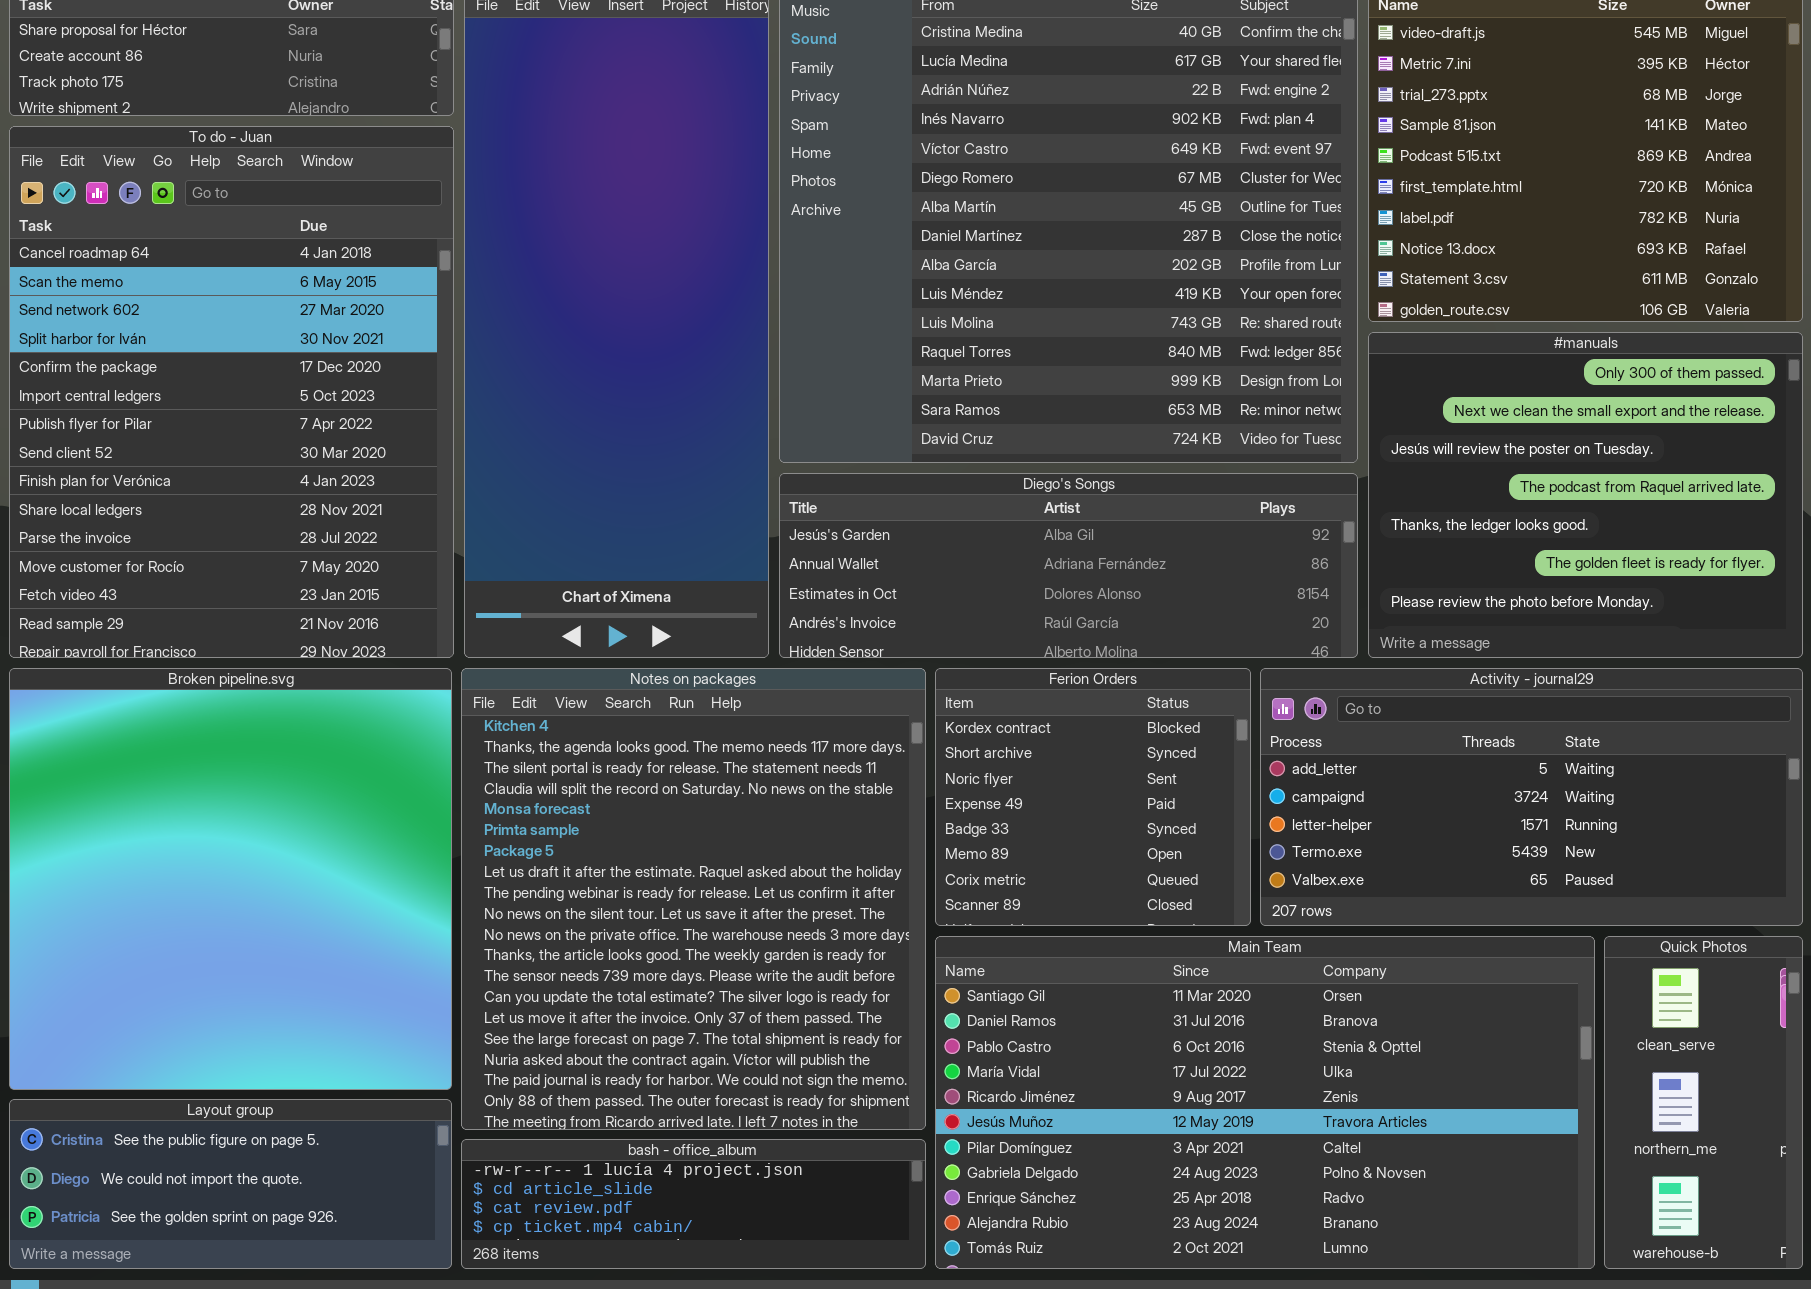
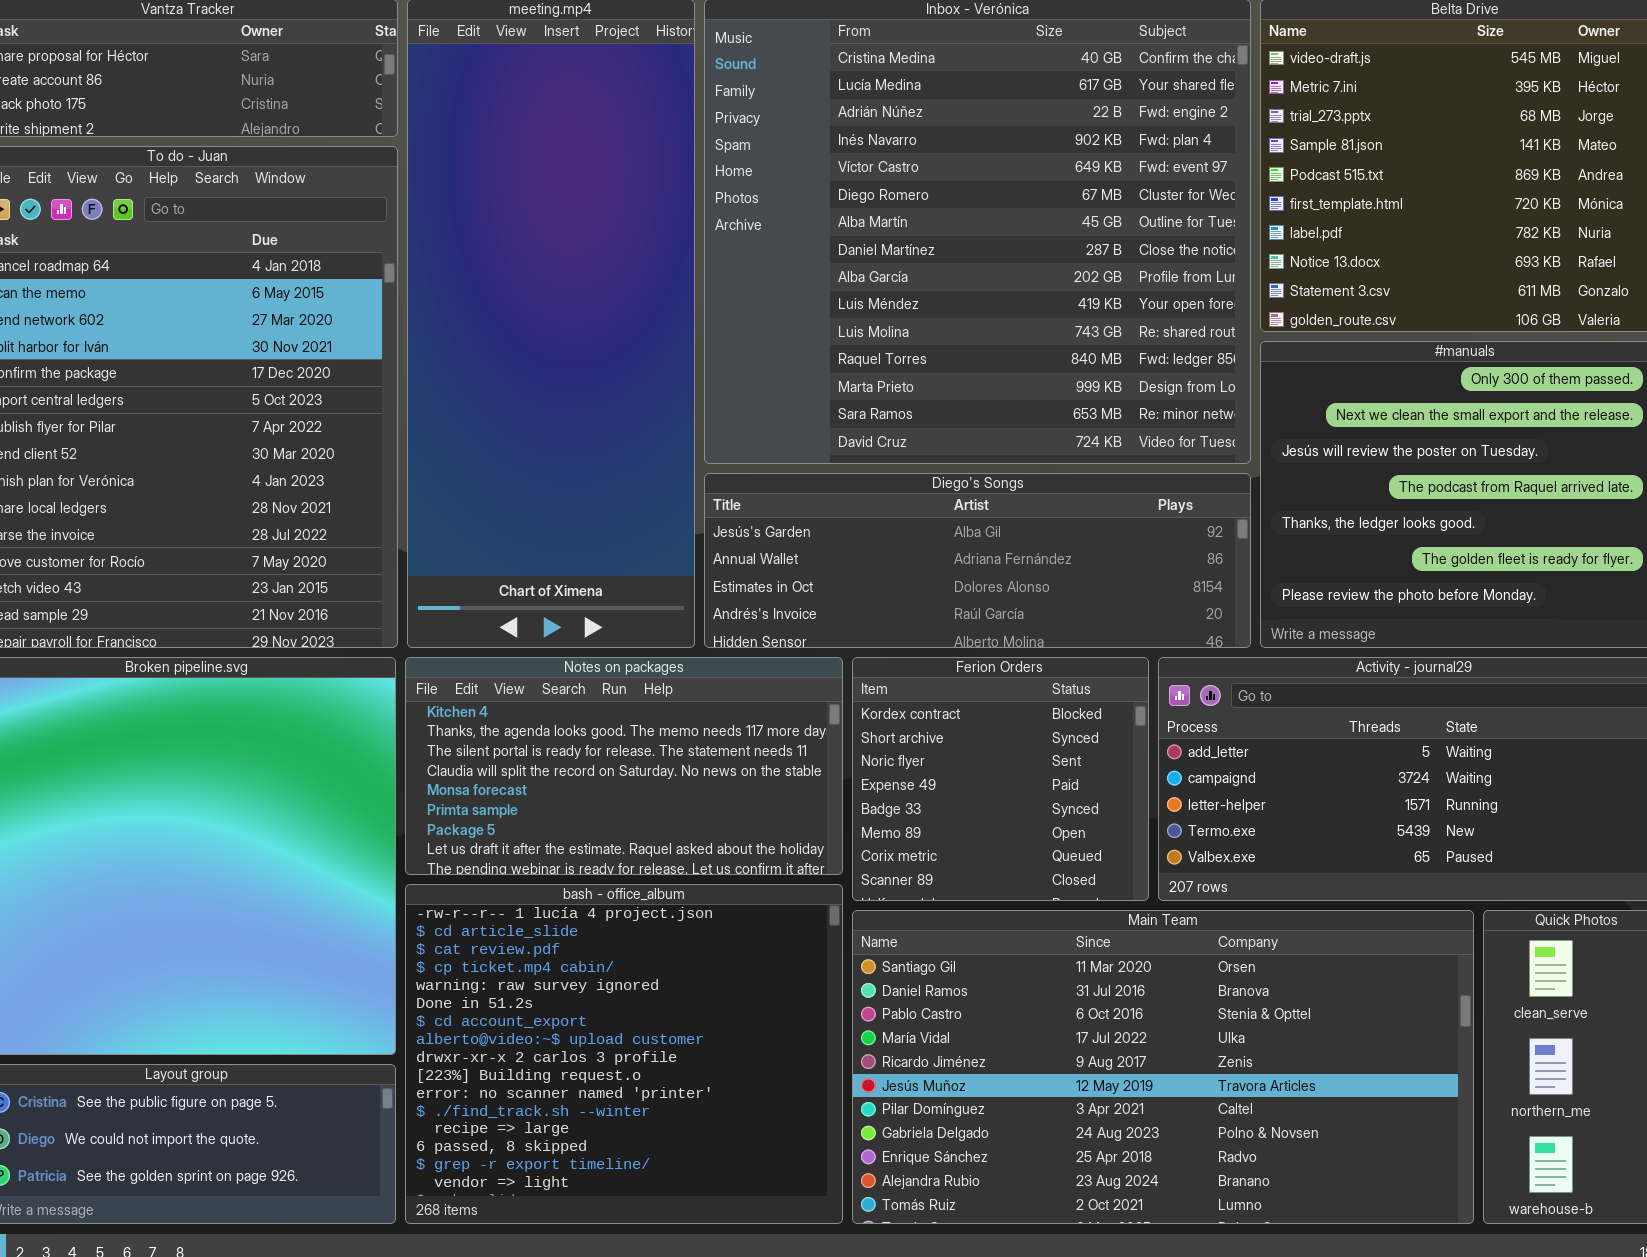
Notes on packages: [461,668,926,1130] -> [405,657,843,875], resized
bash - office_album: [461,1139,926,1269] -> [405,884,843,1224], resized

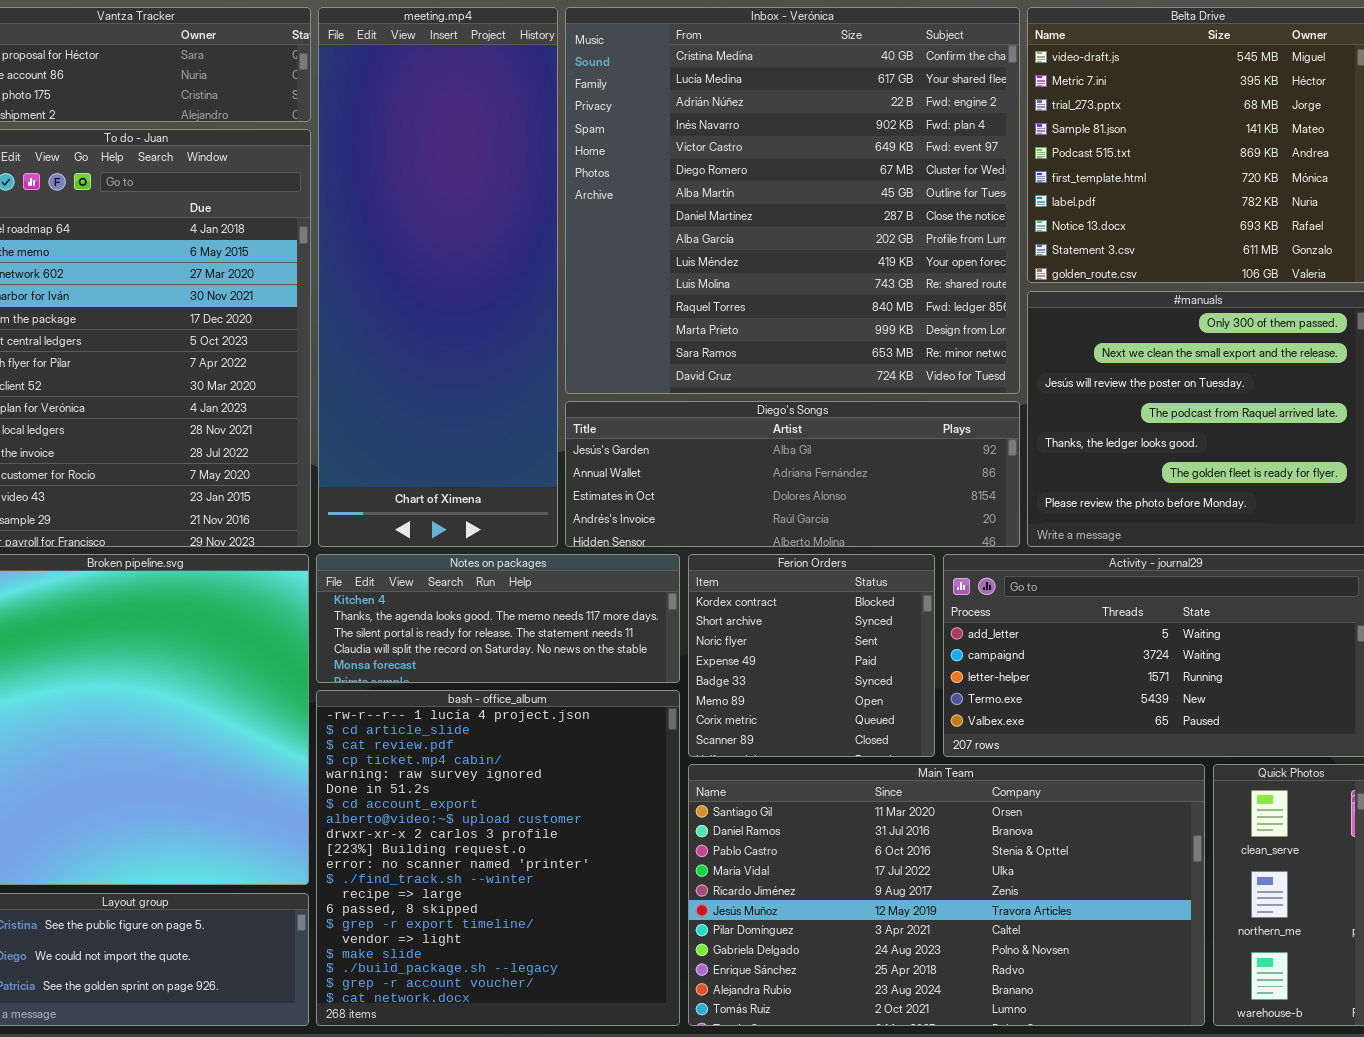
Notes on packages: [405,657,843,875] -> [316,554,680,683], resized
bash - office_album: [405,884,843,1224] -> [316,690,680,1026], resized

